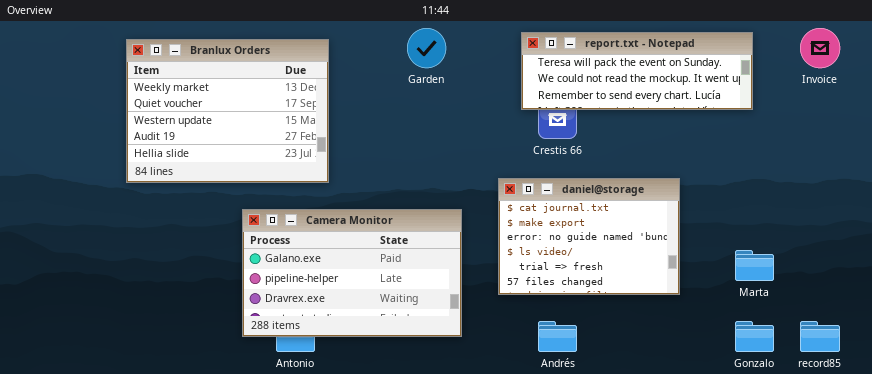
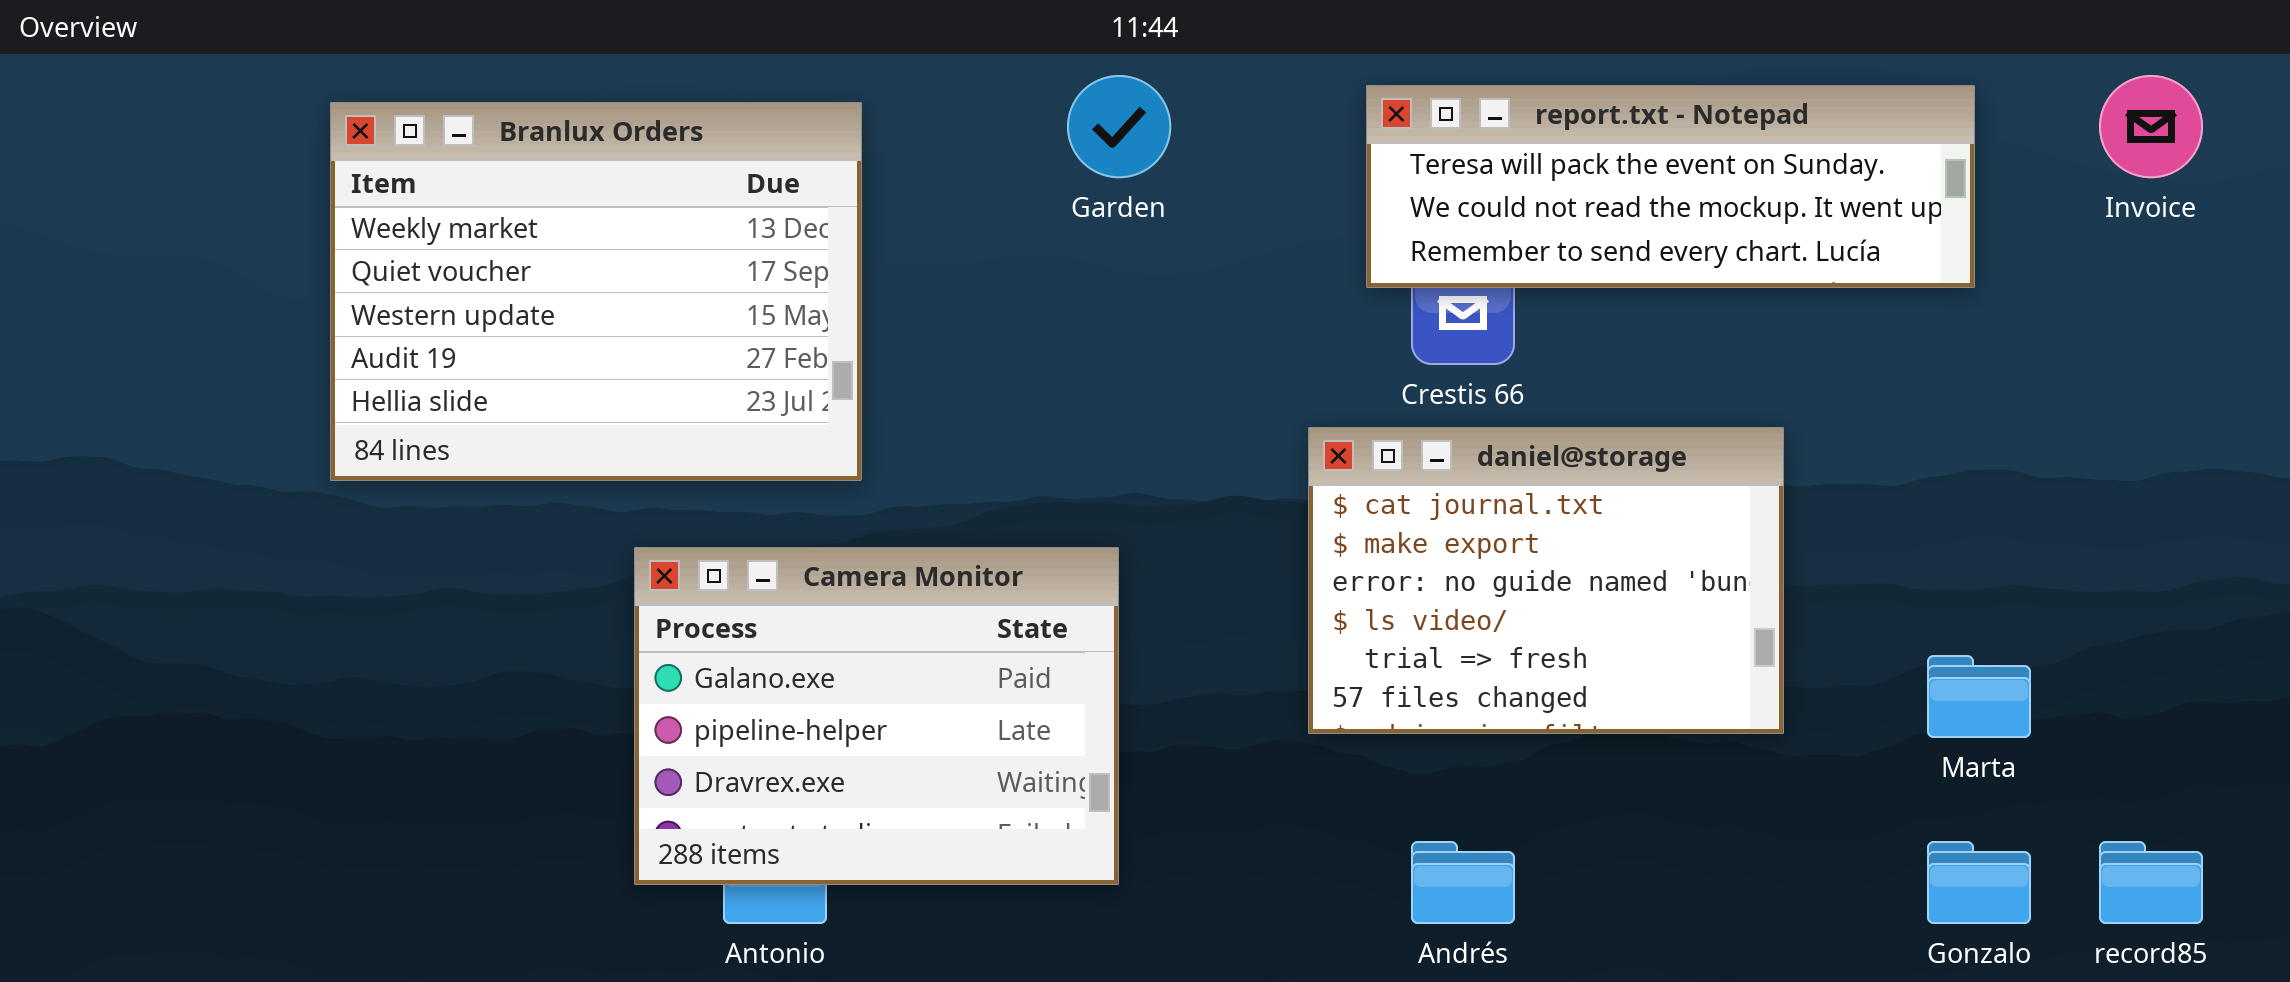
daniel@storage: [498,178,680,295] -> [1308,427,1784,734], moved
Camera Monitor: [242,209,462,337] -> [634,547,1119,885], resized

